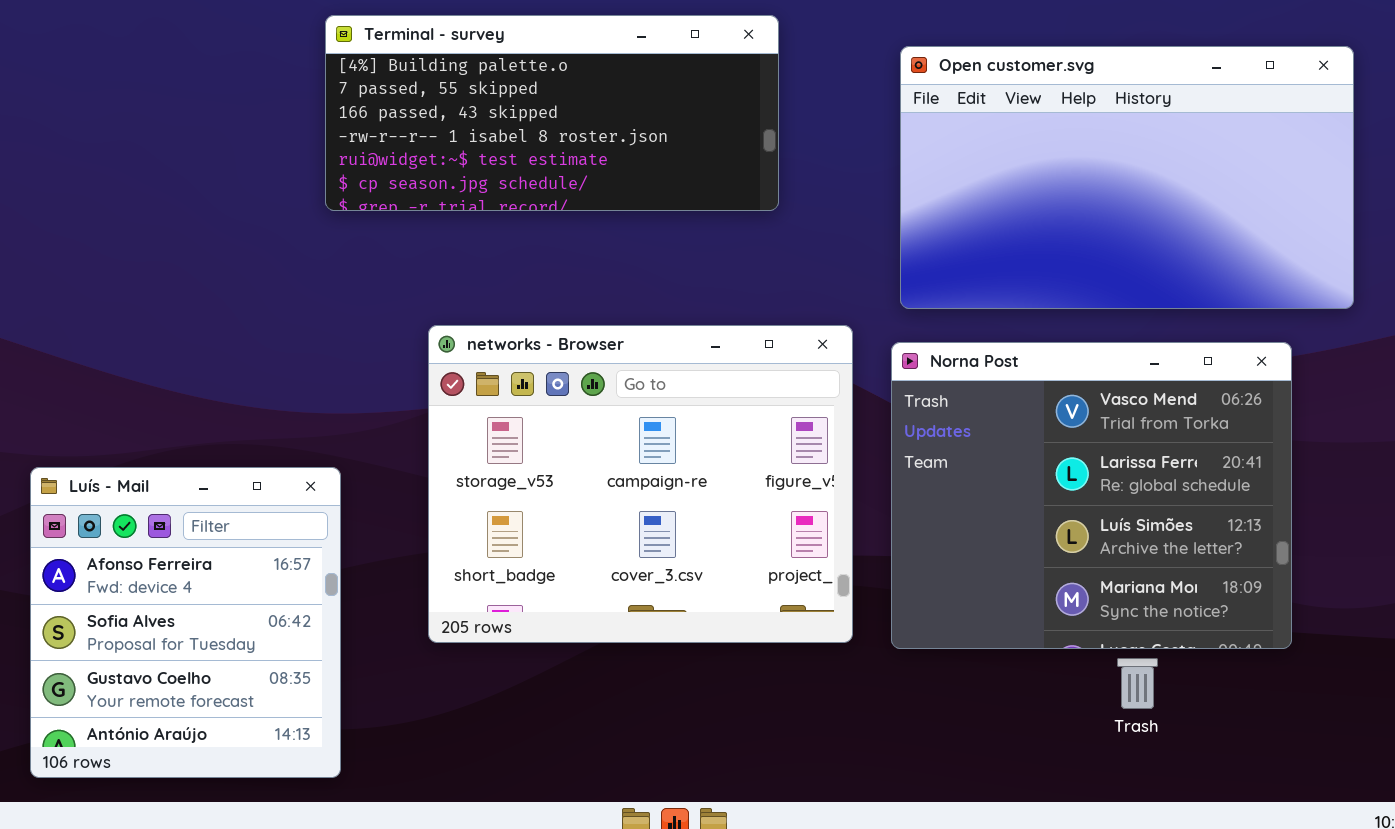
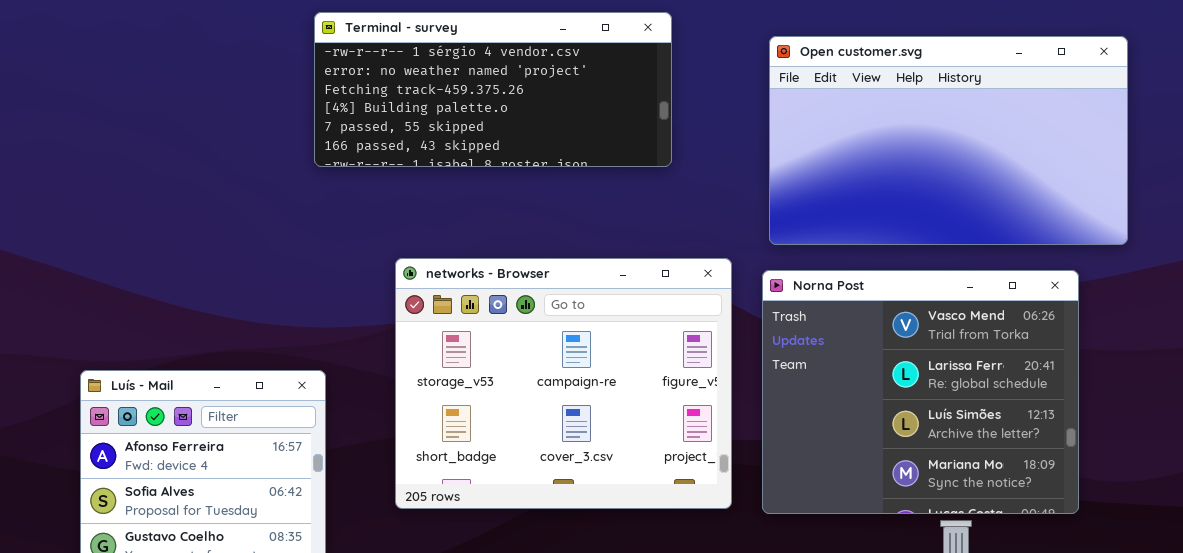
Terminal - survey: [325,15,779,211] -> [314,12,672,167], scrolled up 3 rows

